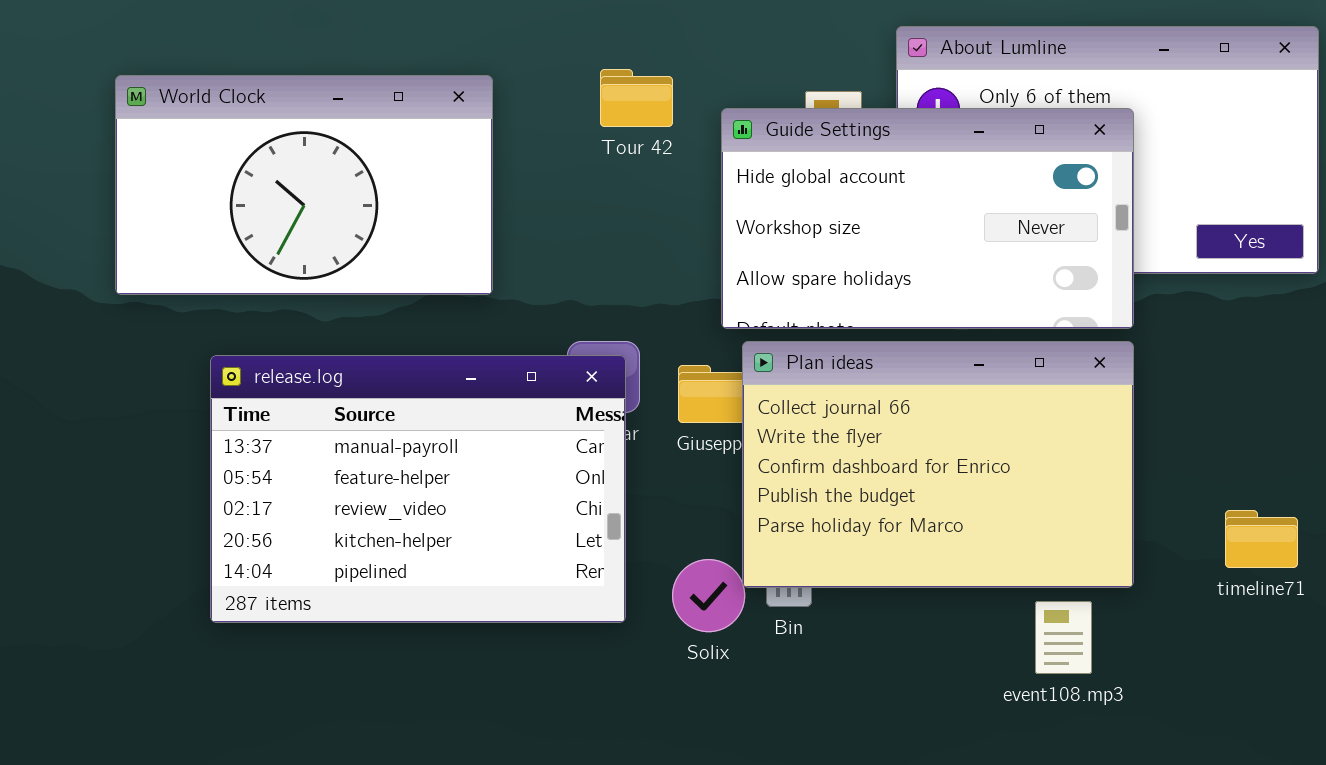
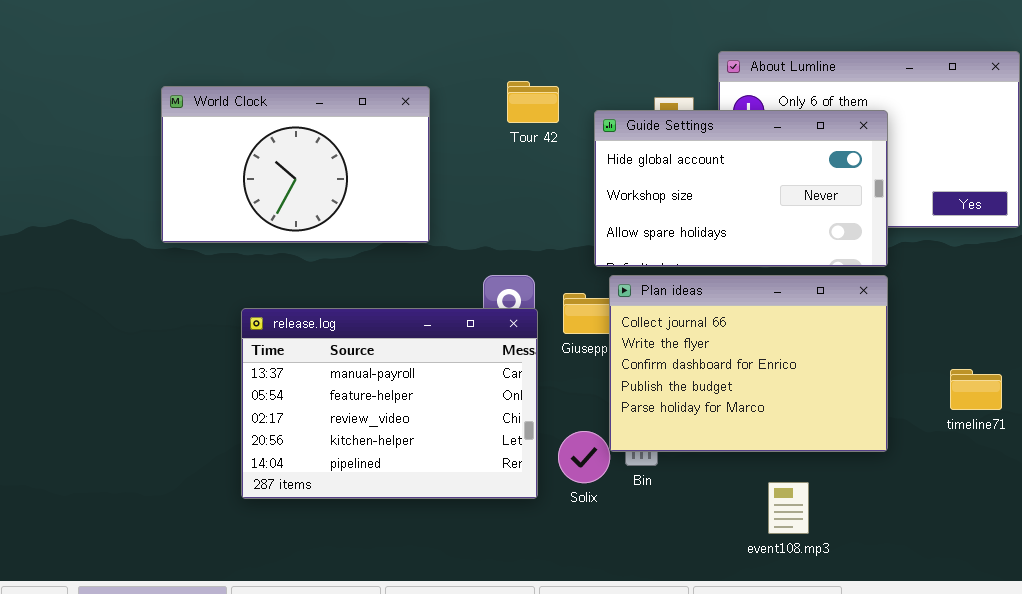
release.log: [210,355,626,623] -> [241,308,538,499], moved
timeline71: [1225,510,1298,568] -> [950,369,1002,410], moved
event108.mp3: [1035,601,1092,674] -> [768,482,809,534], moved

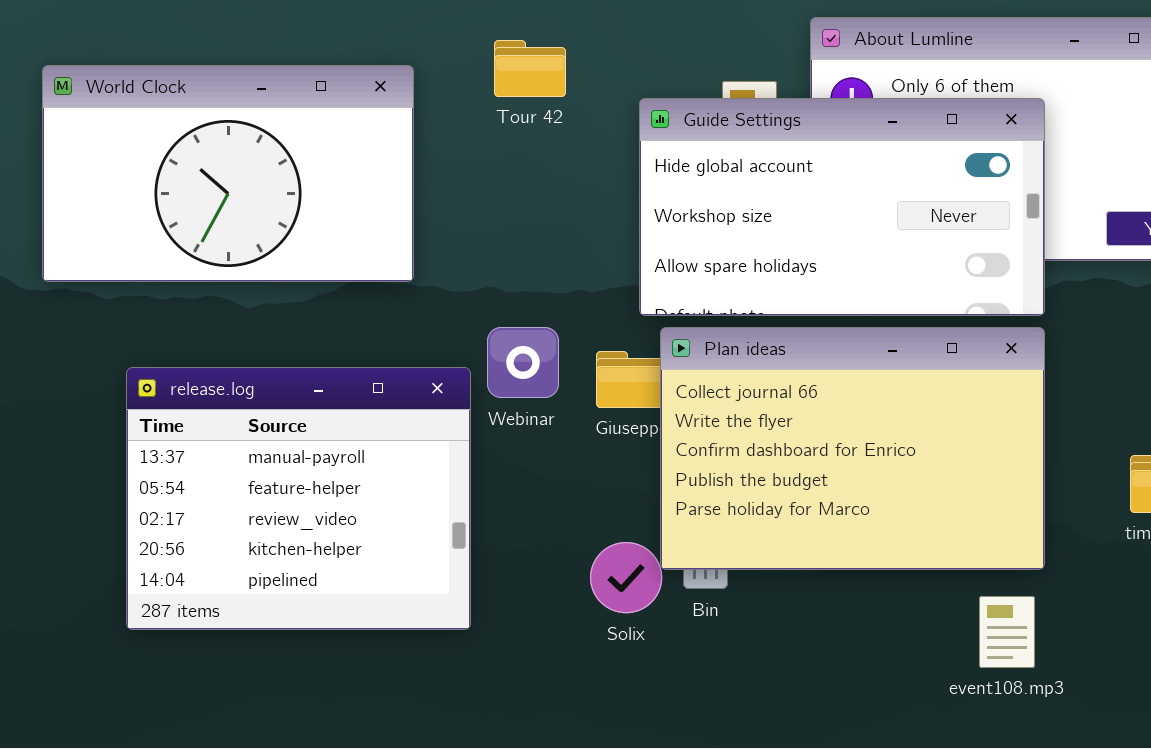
Tour 42: [507,81,559,123] -> [494,40,566,97], moved
release.log: [241,308,538,499] -> [126,367,471,630], moved, resized
event108.mp3: [768,482,809,534] -> [979,596,1035,668], moved

